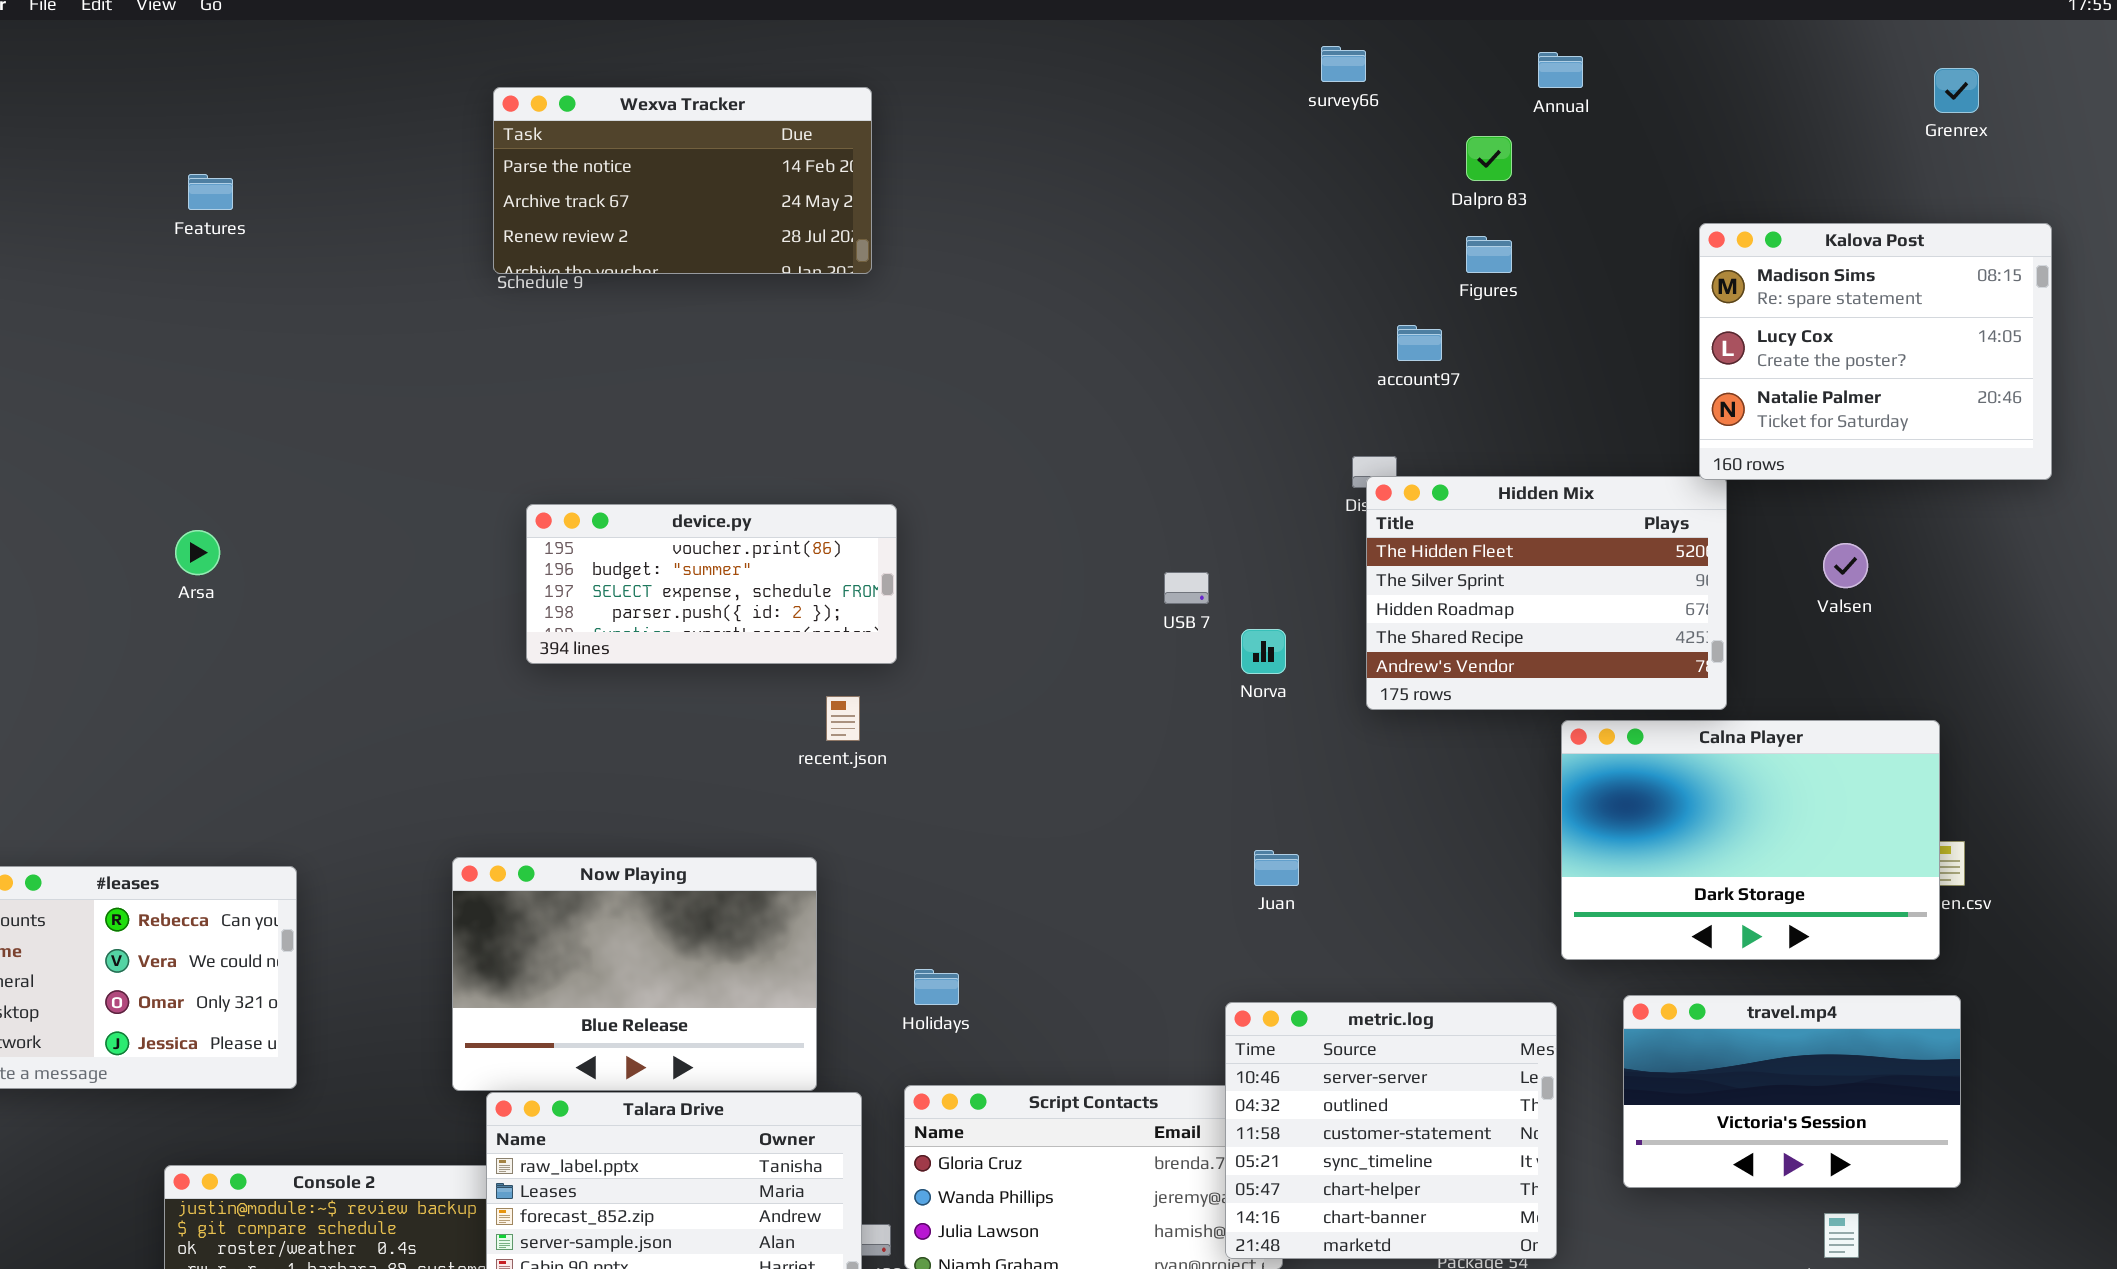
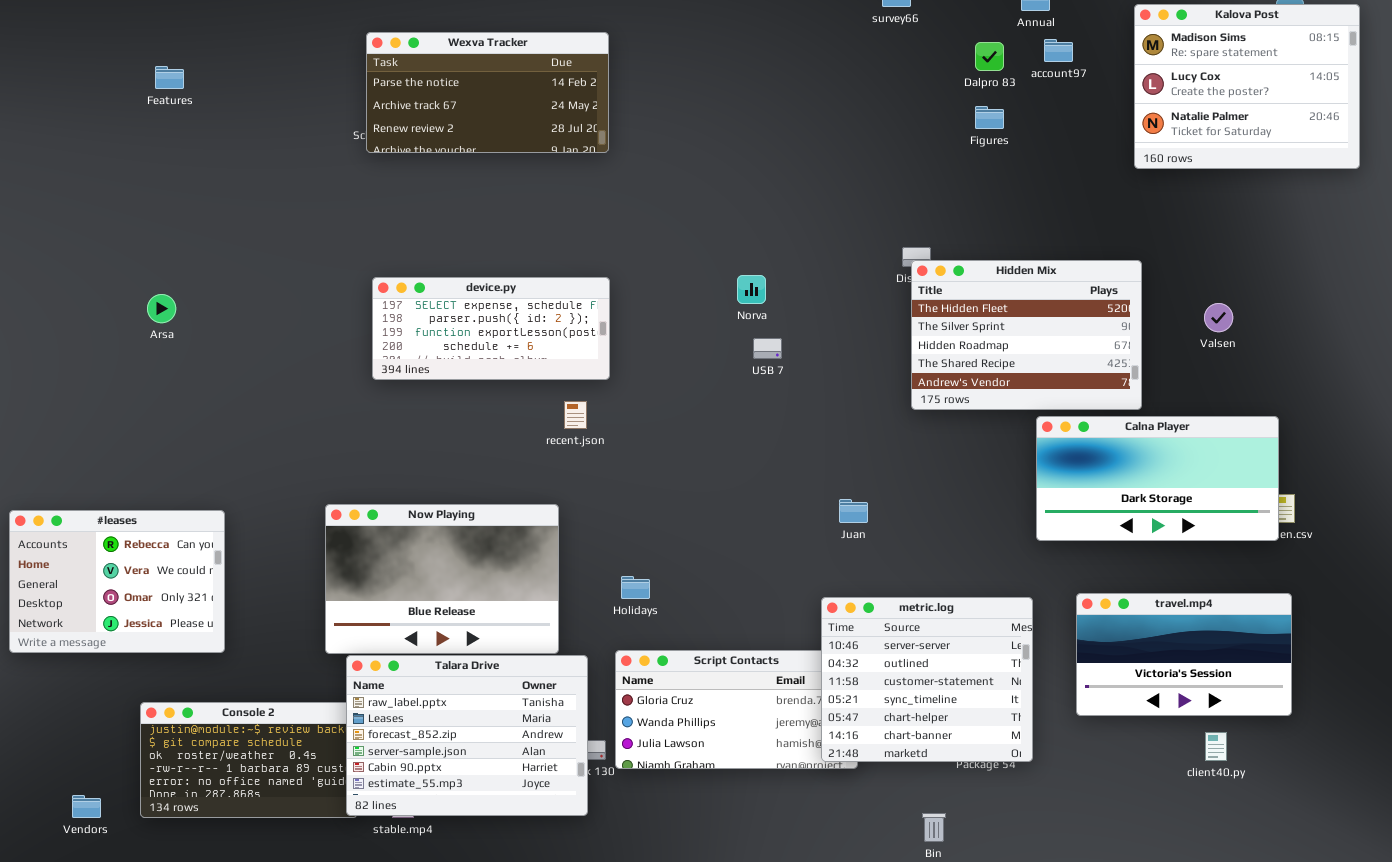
Wexva Tracker: [493,87,872,274] -> [366,32,609,153], moved
Kalova Post: [1699,223,2052,480] -> [1134,4,1360,169], moved
account97: [1397,325,1442,361] -> [1044,39,1073,62], moved
device.py: [526,504,897,664] -> [372,277,610,380], scrolled down 2 rows
USB 7: [1164,572,1209,604] -> [753,338,782,359], moved
Norva: [1241,629,1286,674] -> [737,275,766,304], moved
Calna Player: [1561,720,1940,960] -> [1036,416,1279,541], resized

